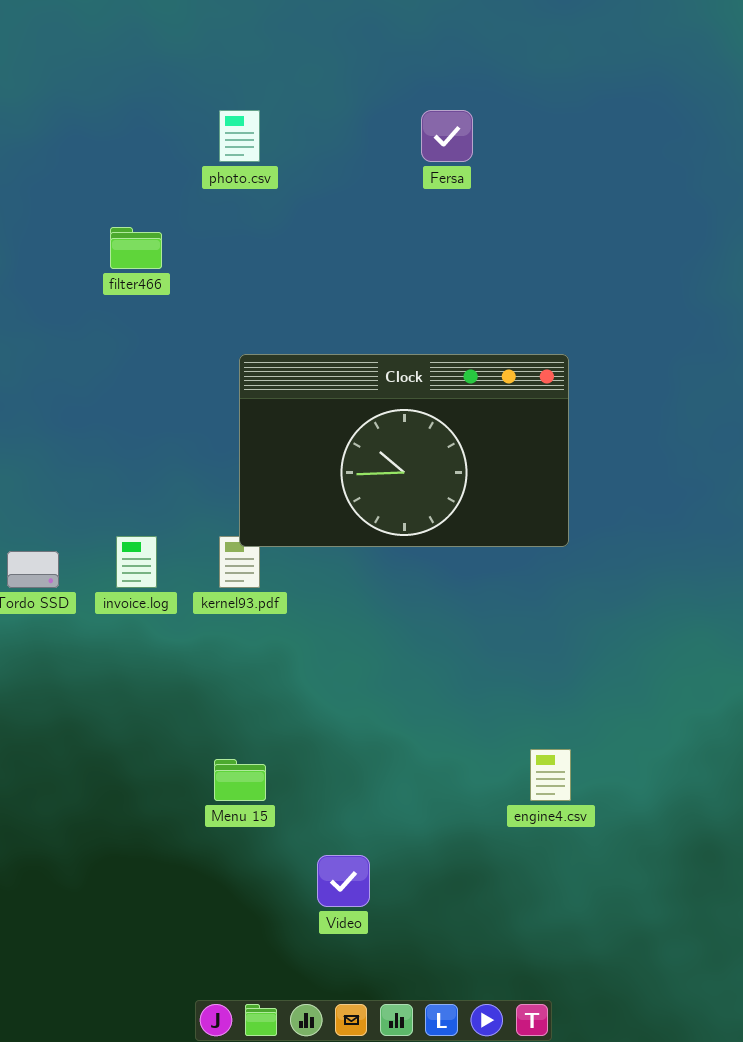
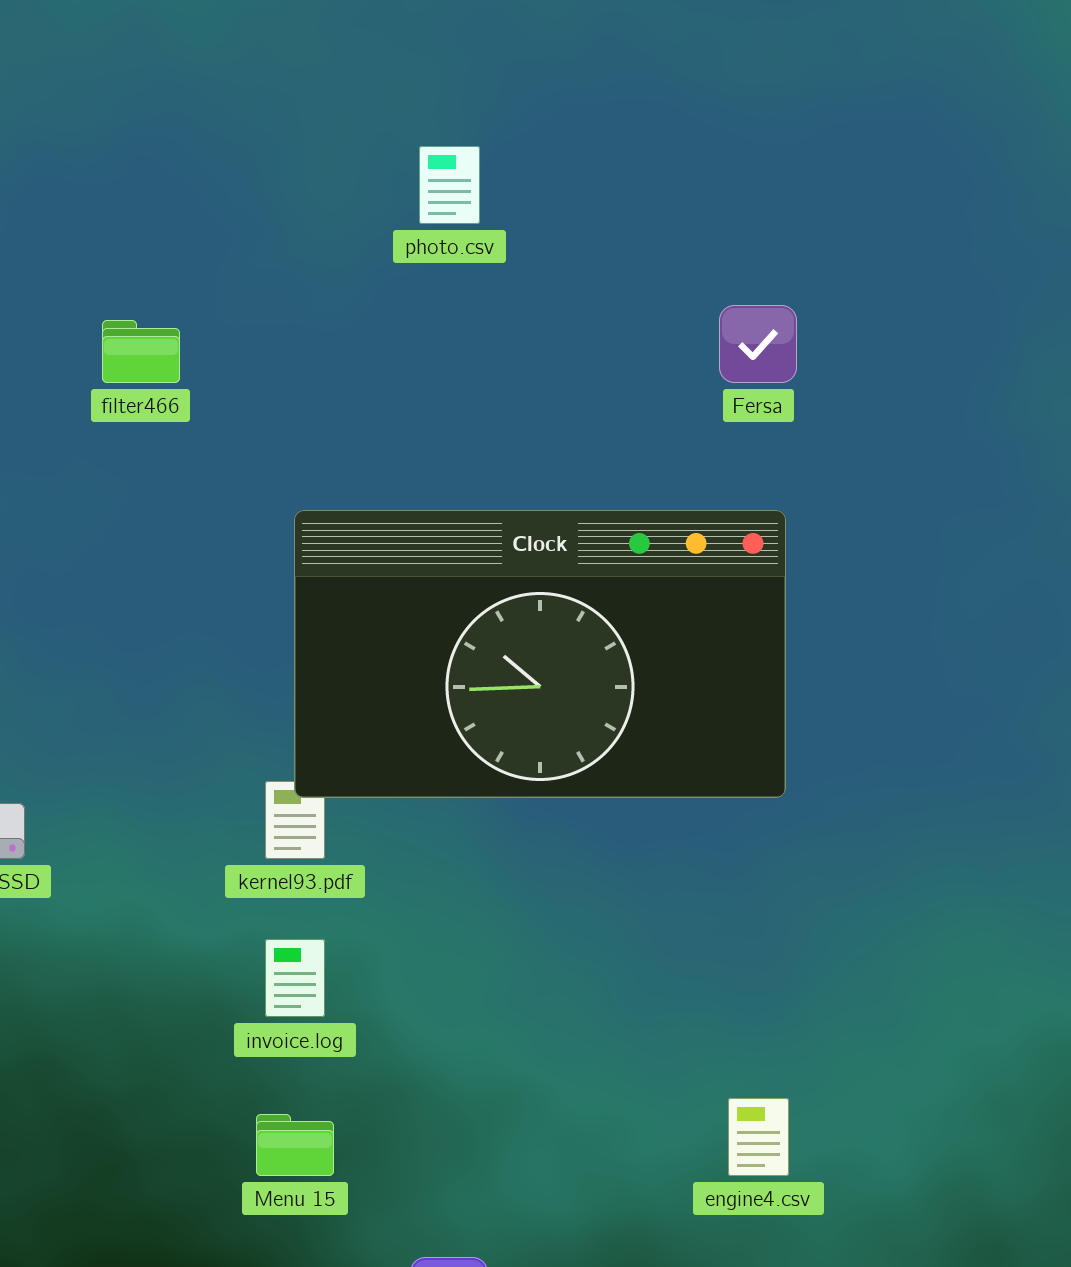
photo.csv: [219,110,260,162] -> [419,146,480,224], moved
Fersa: [421,110,473,162] -> [719,305,797,383], moved
invoice.log: [116,536,157,588] -> [265,939,325,1017], moved

